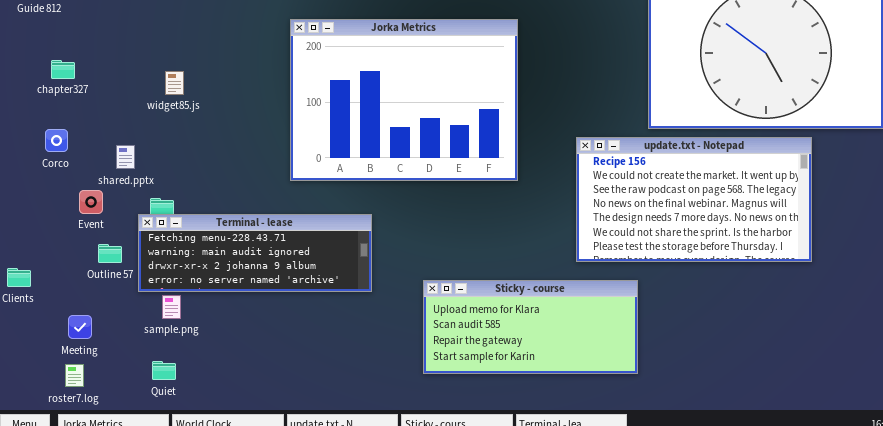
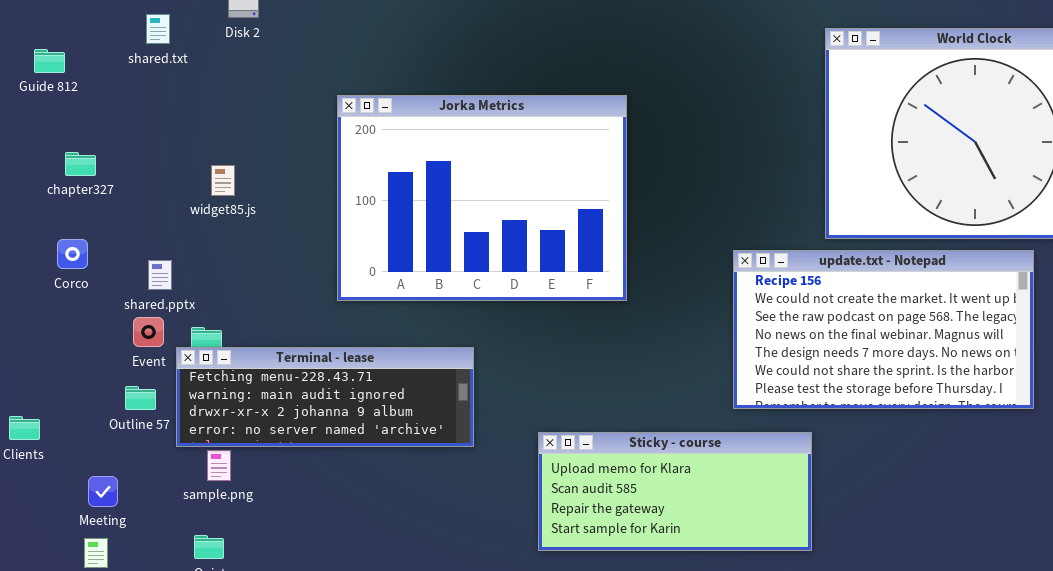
Jorka Metrics: [290,19,518,181] -> [337,95,627,301], moved
Event: [79,190,103,214] -> [133,317,164,347], moved

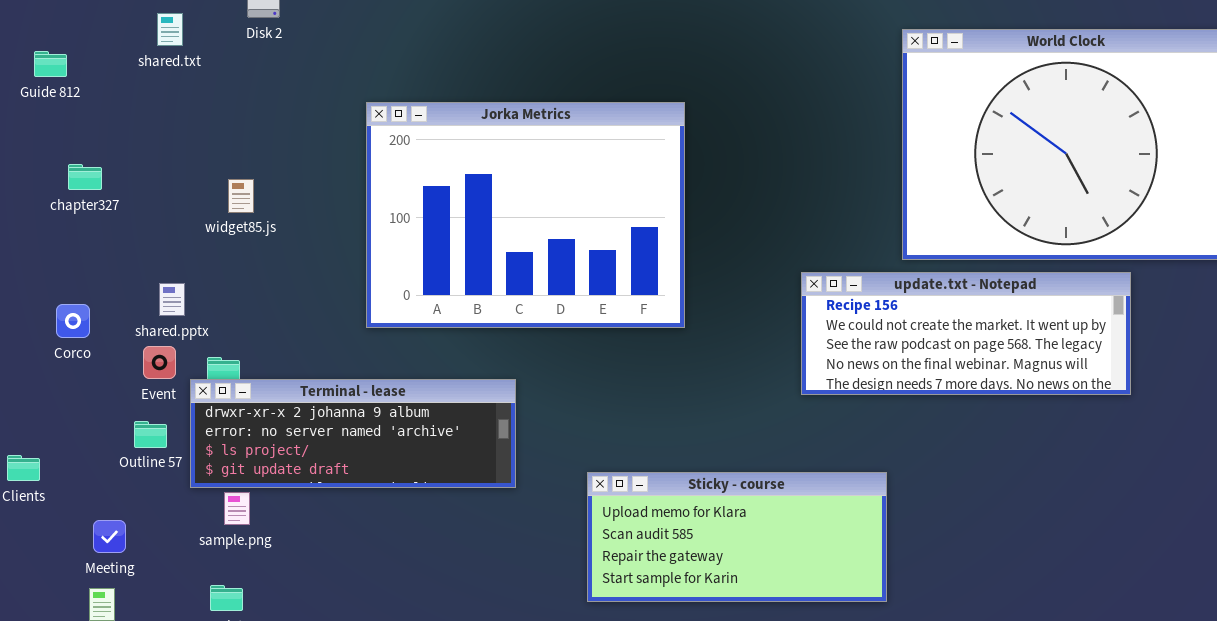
Corco: [57,239,88,269] -> [56,304,90,338], moved
update.txt - Notepad: [733,250,1034,409] -> [801,272,1131,395], resized
Terminal - lease: [176,347,474,447] -> [190,379,516,488], scrolled down 2 rows

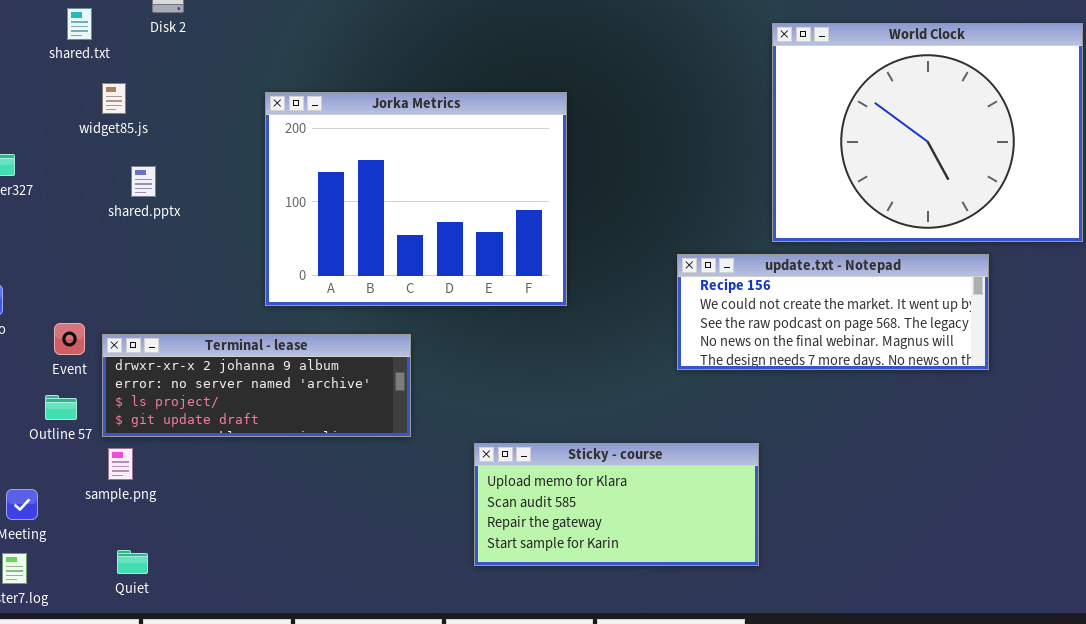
widget85.js: [228,179,254,213] -> [102,83,126,114], moved
shared.pptx: [159,283,185,316] -> [131,166,156,197], moved
Terminal - lease: [190,379,516,488] -> [102,334,411,437], moved
sample.png: [224,492,250,525] -> [108,448,133,480], moved

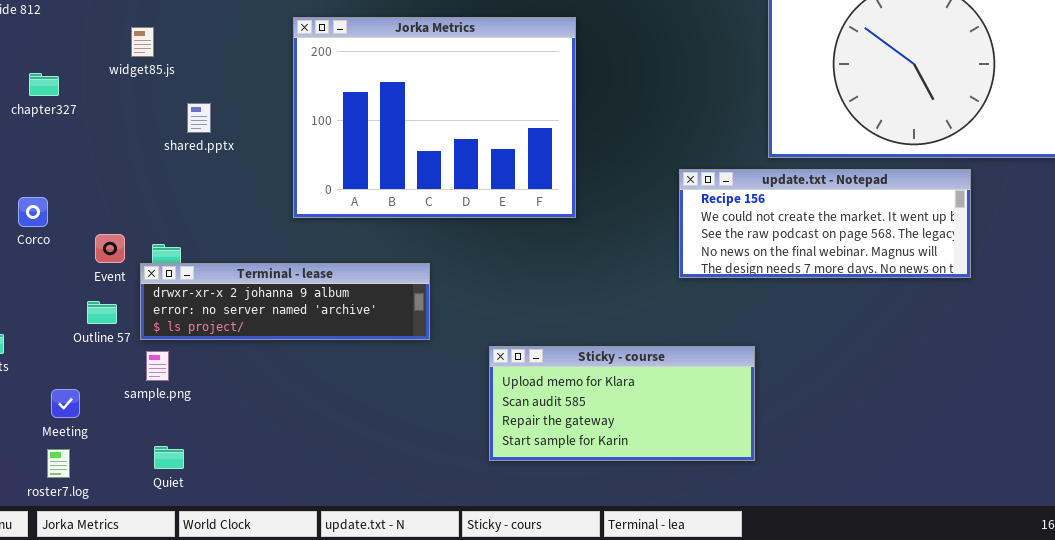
widget85.js: [102,83,126,114] -> [131,27,154,57], moved
shared.pptx: [131,166,156,197] -> [187,103,211,133], moved
Terminal - lease: [102,334,411,437] -> [140,263,430,340], resized

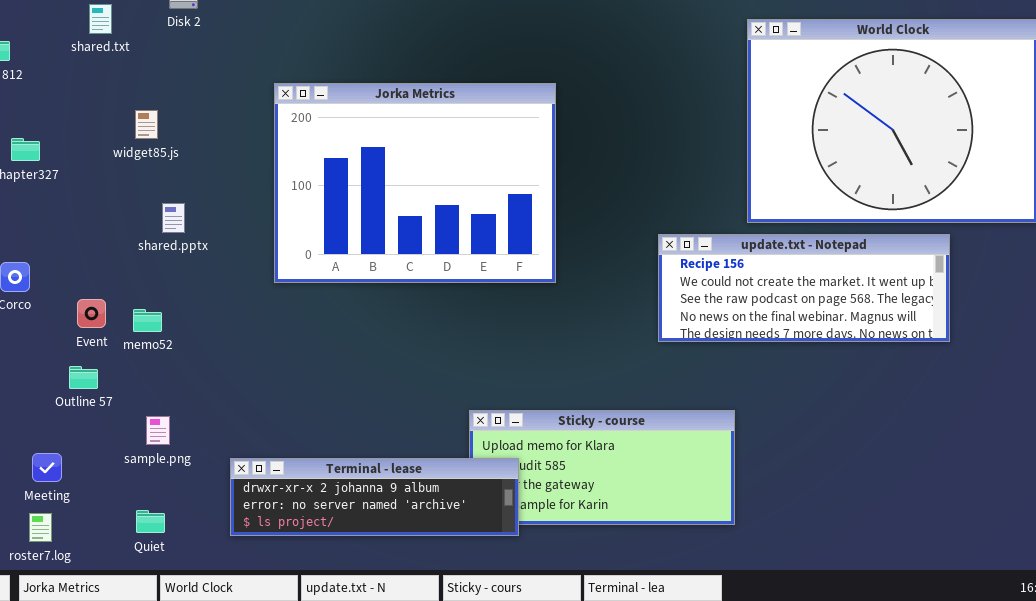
widget85.js: [131,27,154,57] -> [135,110,158,139], moved
shared.pptx: [187,103,211,133] -> [162,203,185,233], moved
Terminal - lease: [140,263,430,340] -> [230,458,519,536], moved
sample.png: [146,351,169,381] -> [146,416,170,445], moved

